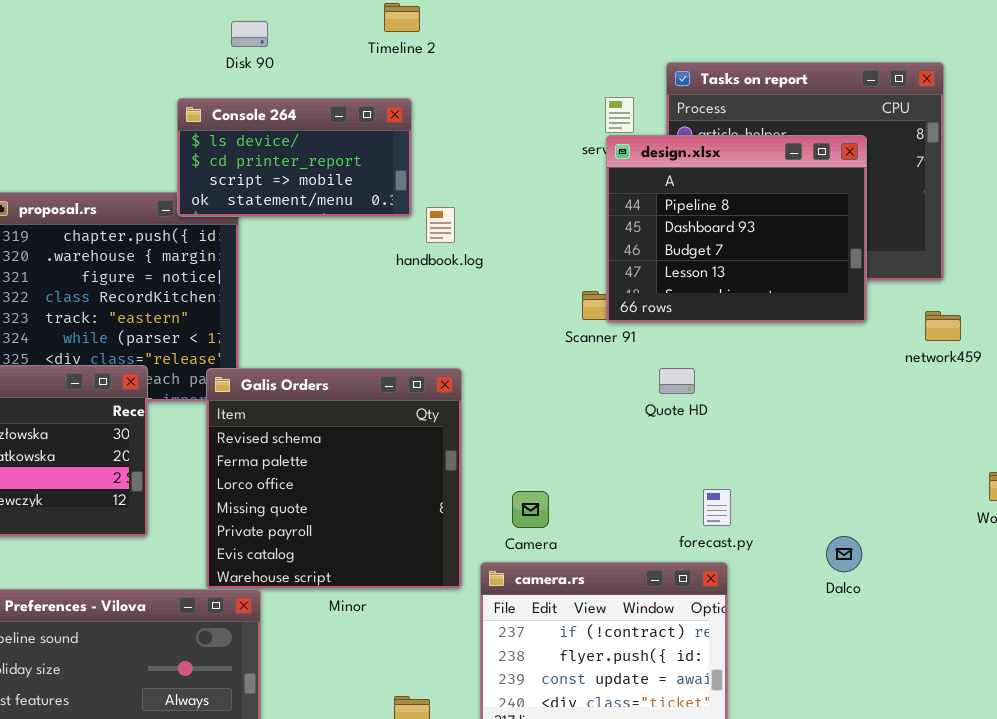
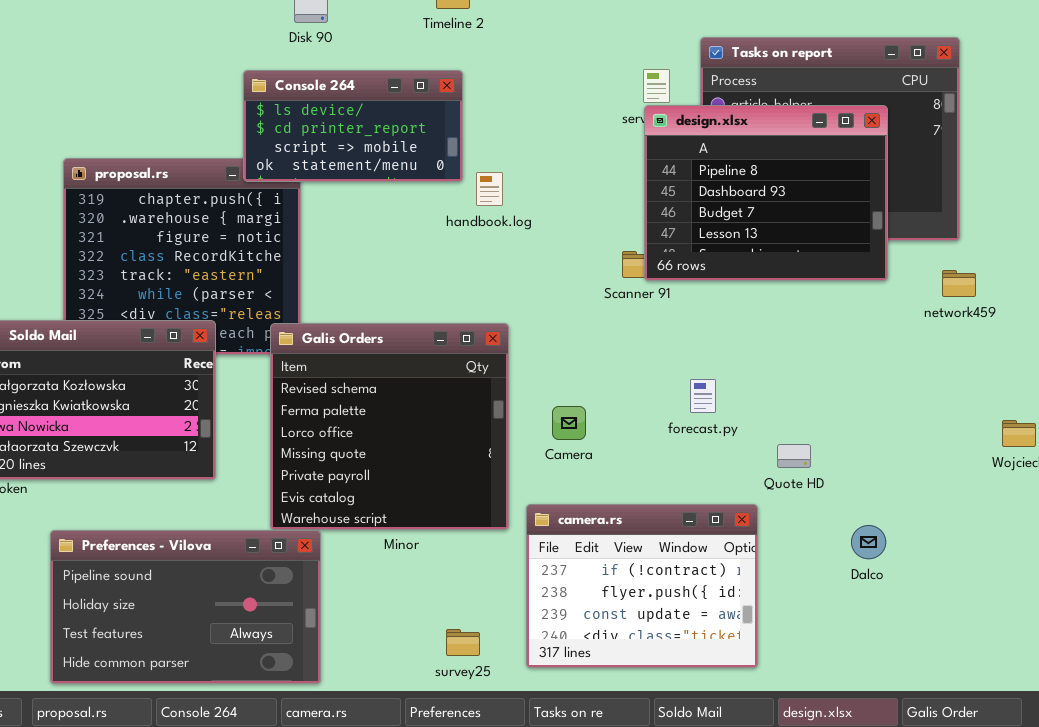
Quote HD: [659,368,695,394] -> [777,444,811,468], moved
forecast.py: [703,489,731,526] -> [690,379,716,413], moved
Camera: [512,491,549,528] -> [552,406,586,440], moved
Dalco: [826,536,862,572] -> [851,525,886,559], moved

